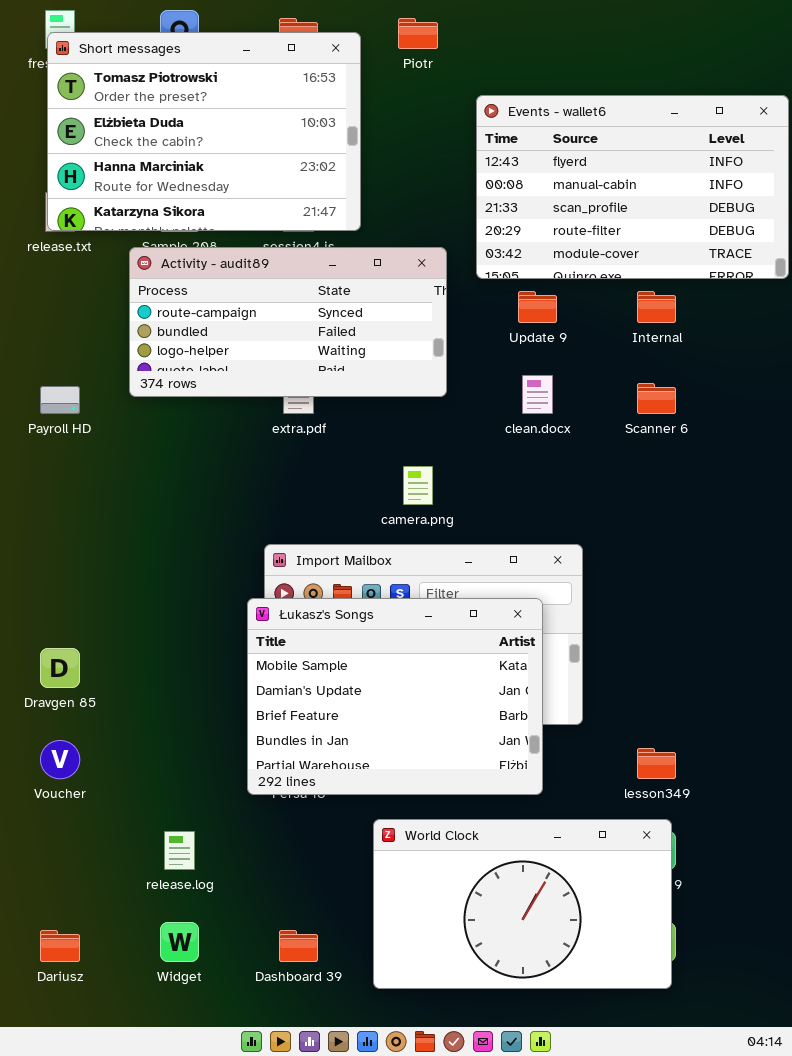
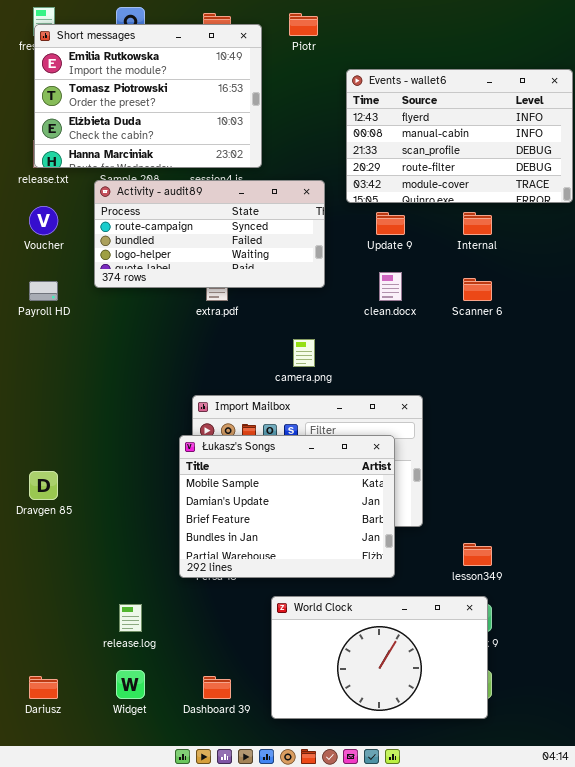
Short messages: [47,32,361,231] -> [34,24,262,168], scrolled up 1 row
Voucher: [40,740,80,779] -> [29,206,58,235], moved

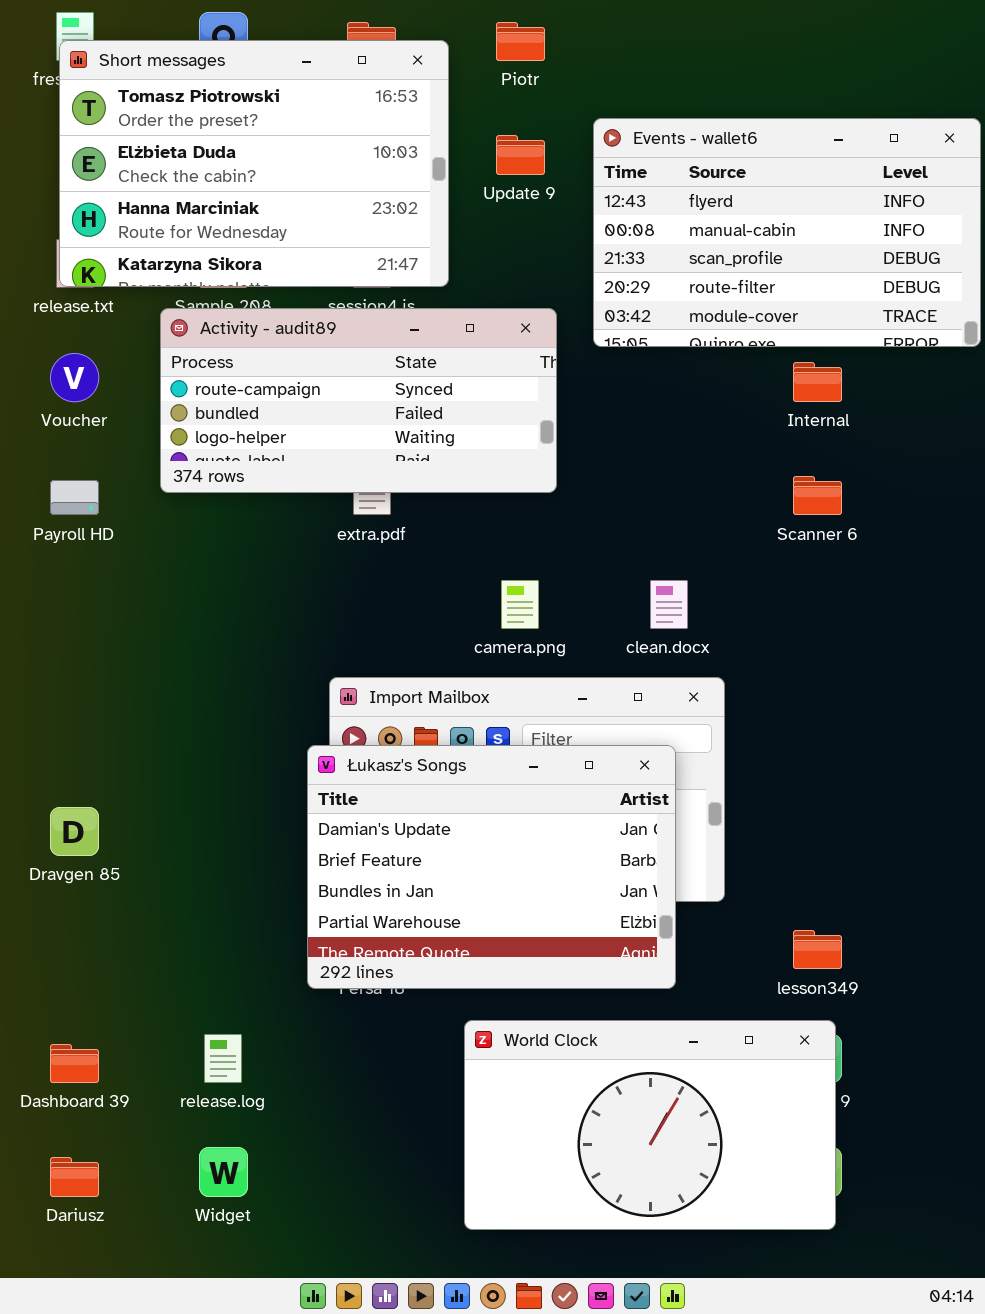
Short messages: [34,24,262,168] -> [59,40,449,287], scrolled down 1 row
Update 9: [376,212,405,235] -> [496,135,545,175], moved
clean.docx: [379,272,402,301] -> [650,580,688,629], moved
Łukasz's Songs: [179,435,395,578] -> [307,745,676,989], scrolled down 1 row
Dashboard 39: [203,676,231,699] -> [50,1044,99,1083], moved

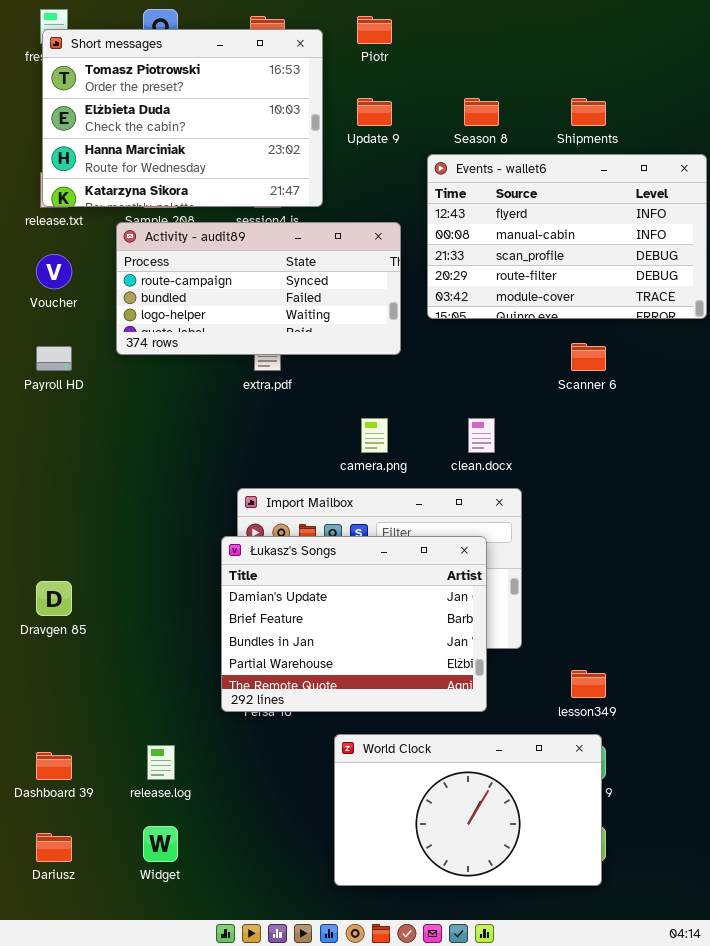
Events - wallet6: [593,118,981,347] -> [427,154,707,319], moved

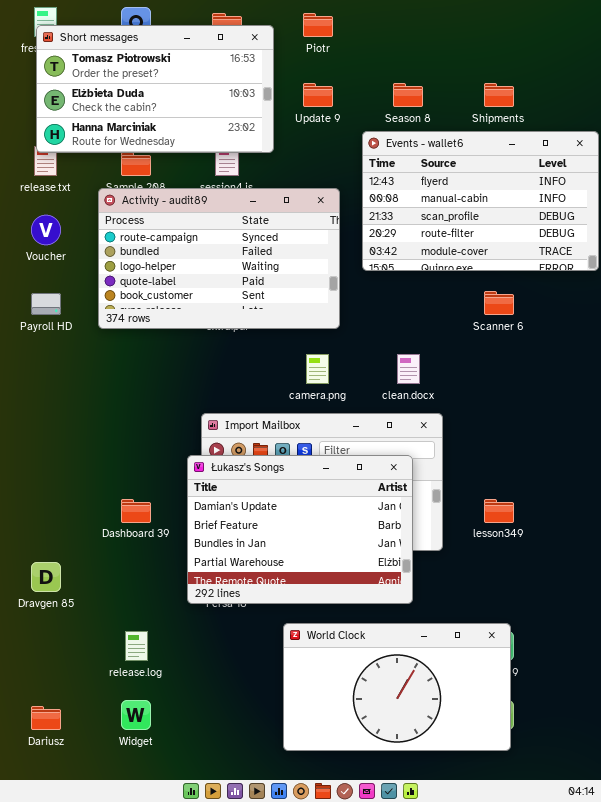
Short messages: [42,29,323,207] -> [36,25,274,153], resized
Activity - audit89: [116,222,401,355] -> [98,188,340,329], resized
Dravgen 85: [36,581,72,616] -> [31,562,61,592], moved
lesson349: [571,670,606,698] -> [484,499,514,523], moved
Dashboard 39: [36,752,72,780] -> [121,499,151,523], moved

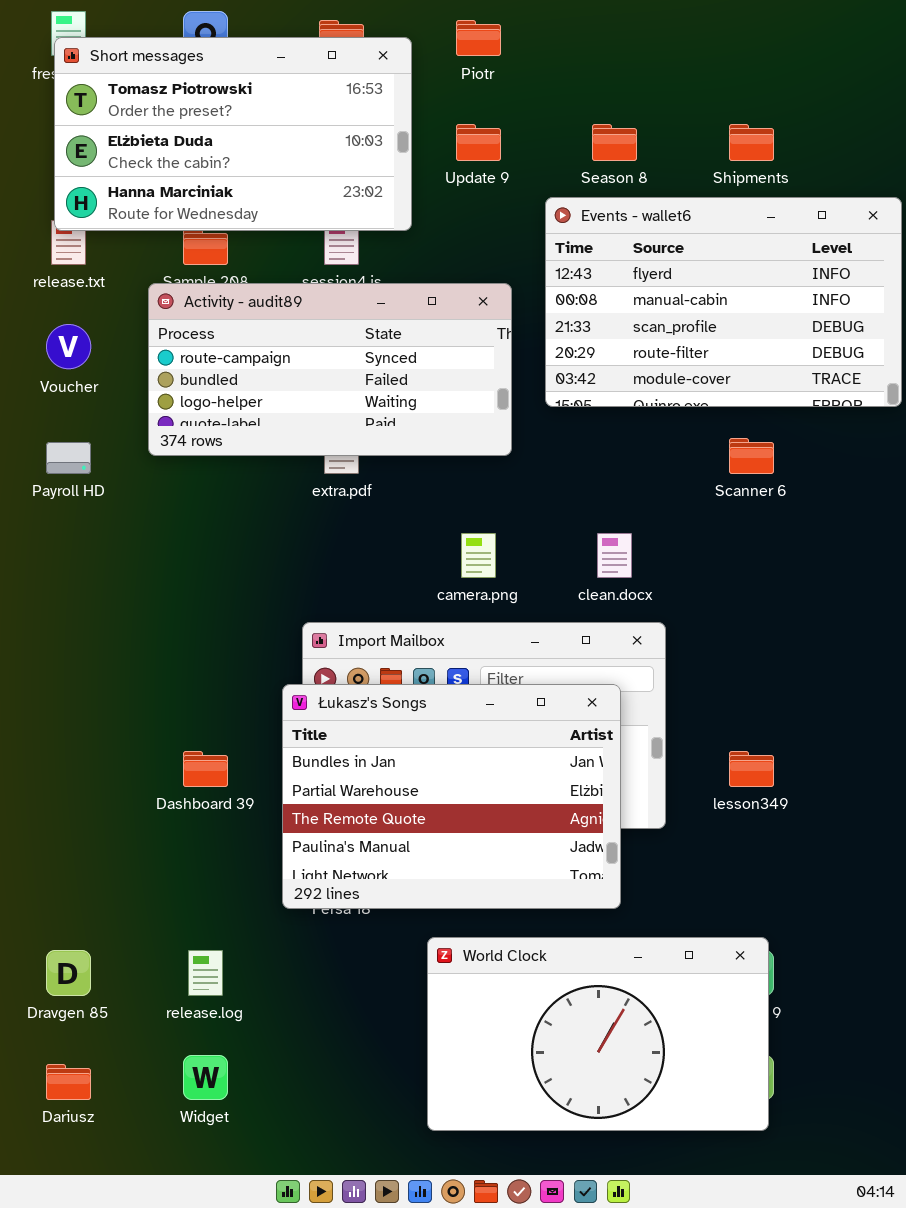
Activity - audit89: [98,188,340,329] -> [148,283,512,456], resized
Łukasz's Songs: [187,455,413,604] -> [282,684,621,909], scrolled down 2 rows
Dravgen 85: [31,562,61,592] -> [46,950,91,996], moved

